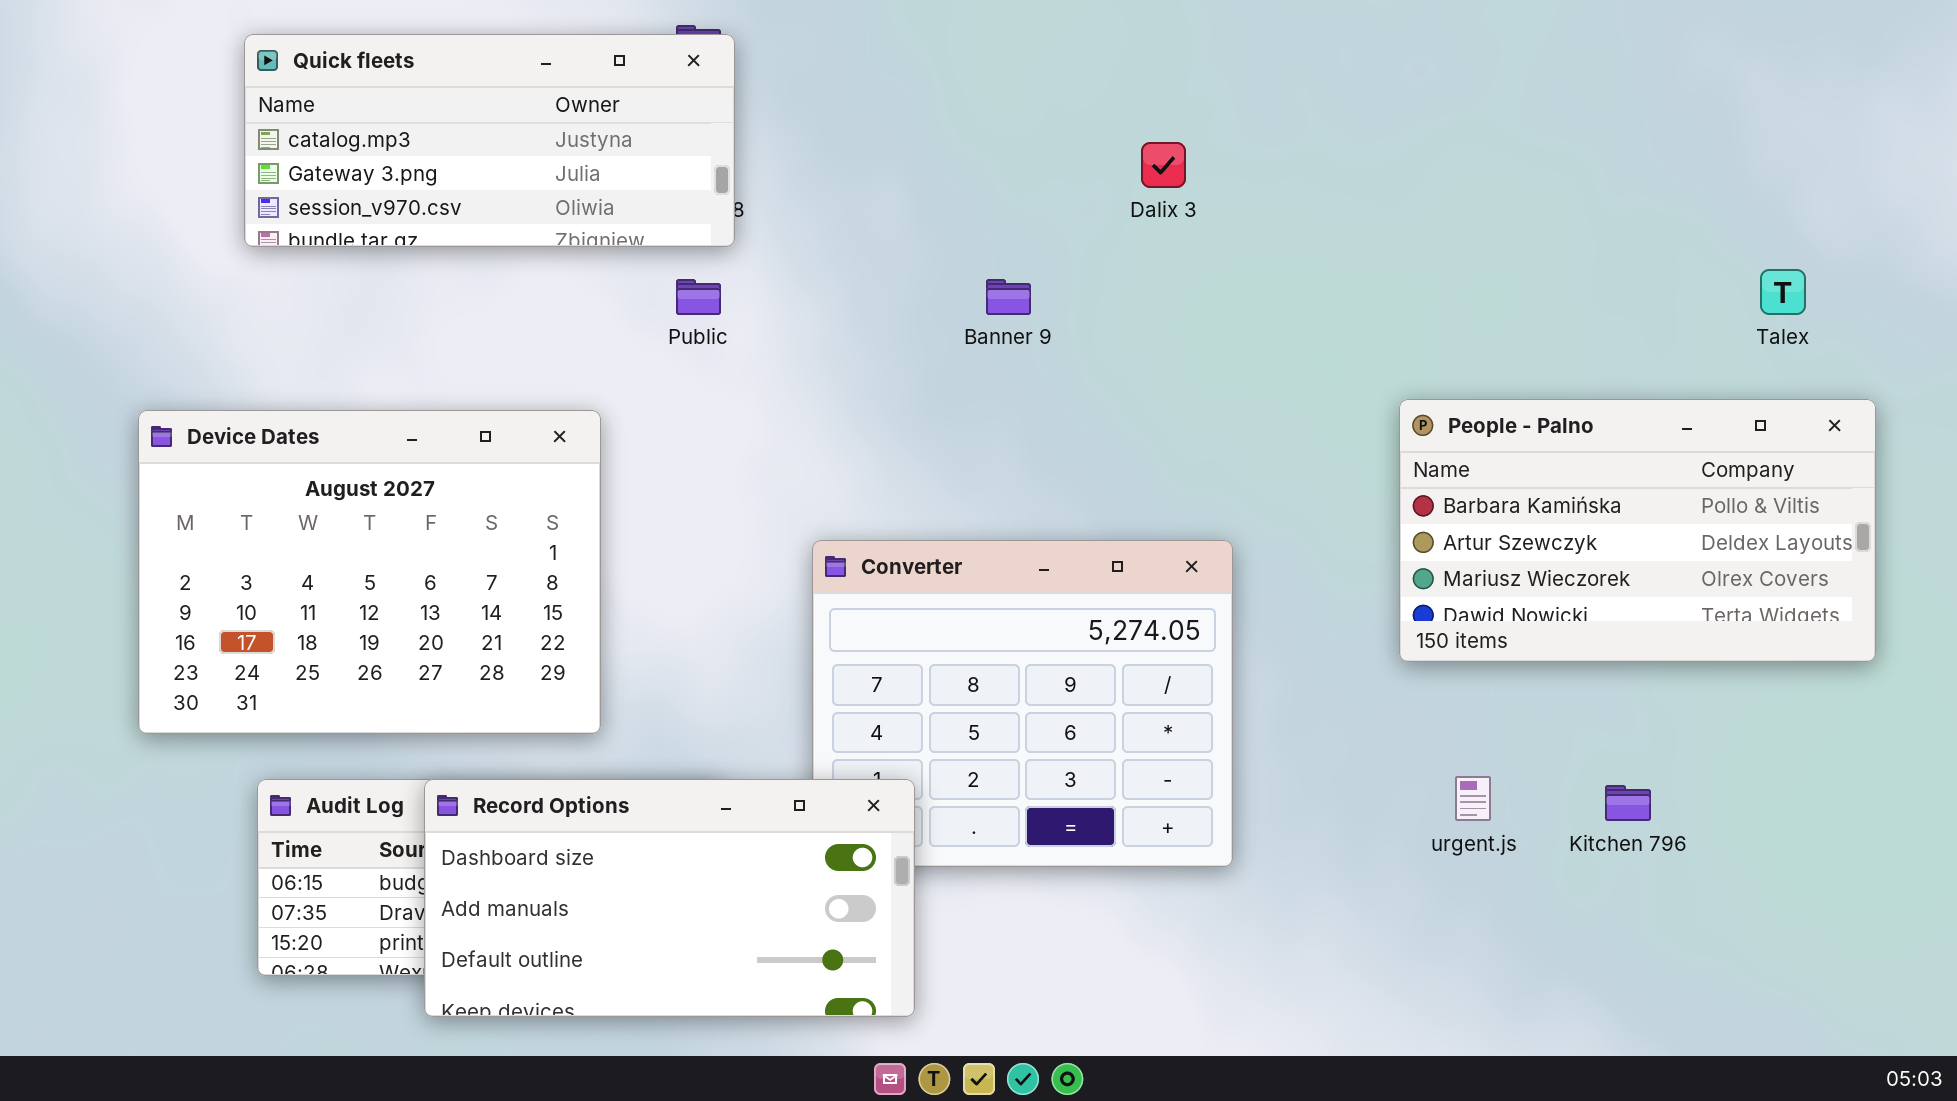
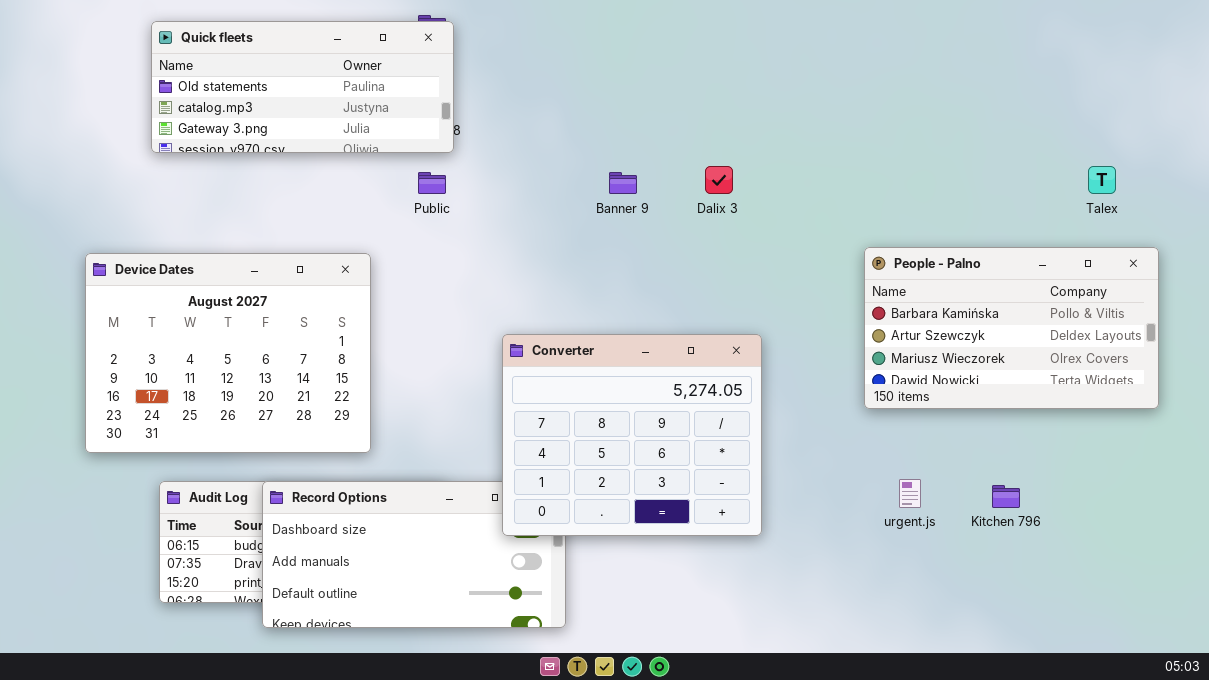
Quick fleets: [244,34,735,247] -> [151,21,454,153], scrolled up 1 row
Dalix 3: [1141,142,1186,188] -> [705,166,733,194], moved
Converter: [812,540,1233,867] -> [502,334,762,536], raised

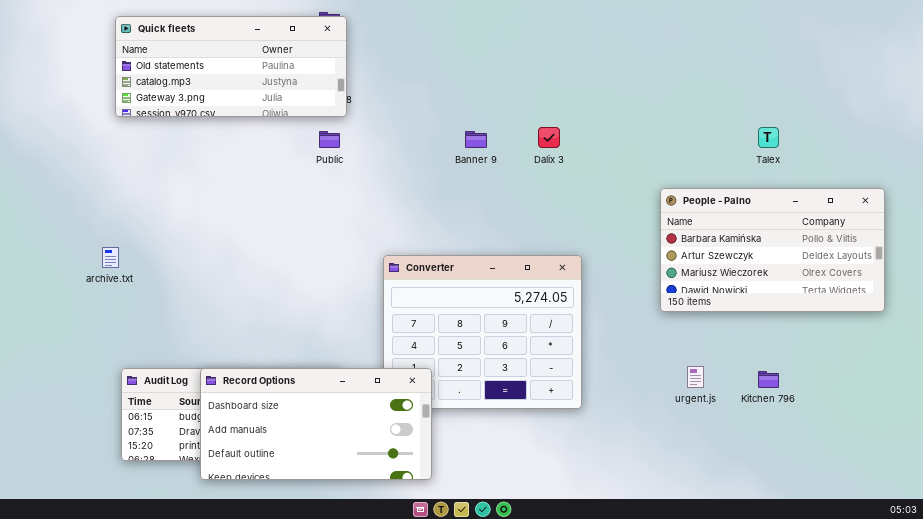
Talex: [1088,166,1116,194] -> [758,127,779,148], moved
Device Dates: [85,253,371,453] -> none, closed
Record Options: [262,481,566,628] -> [200,368,432,480], raised

